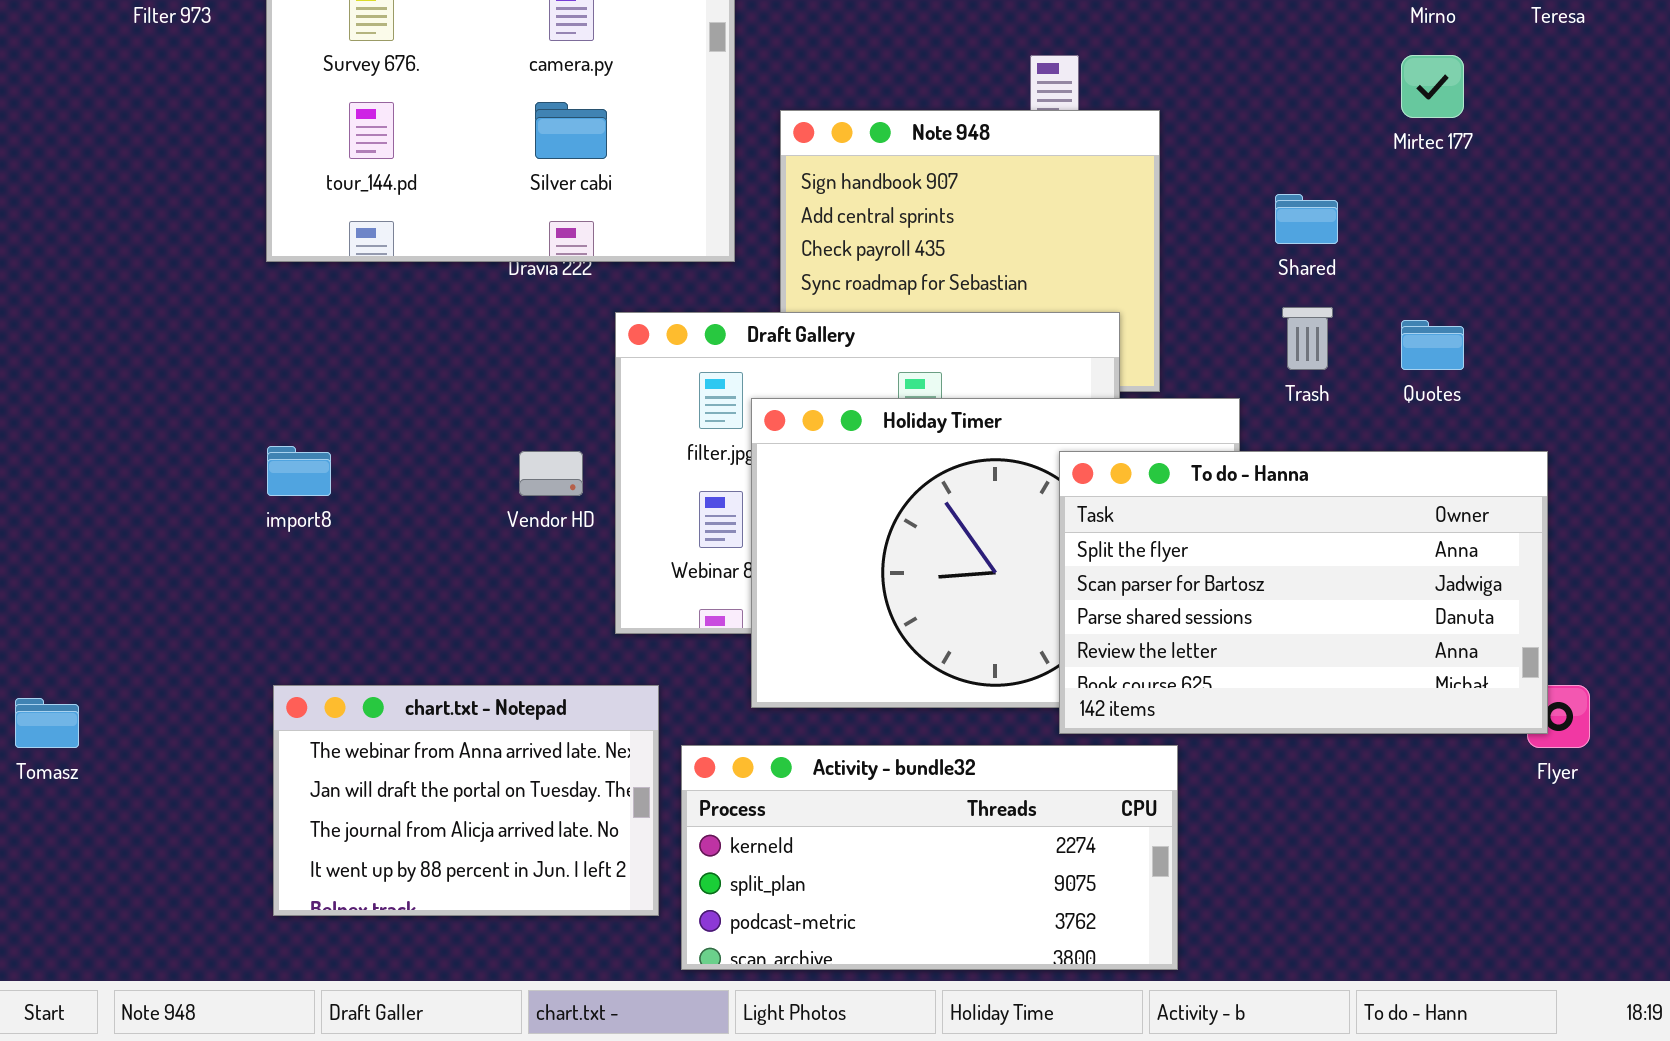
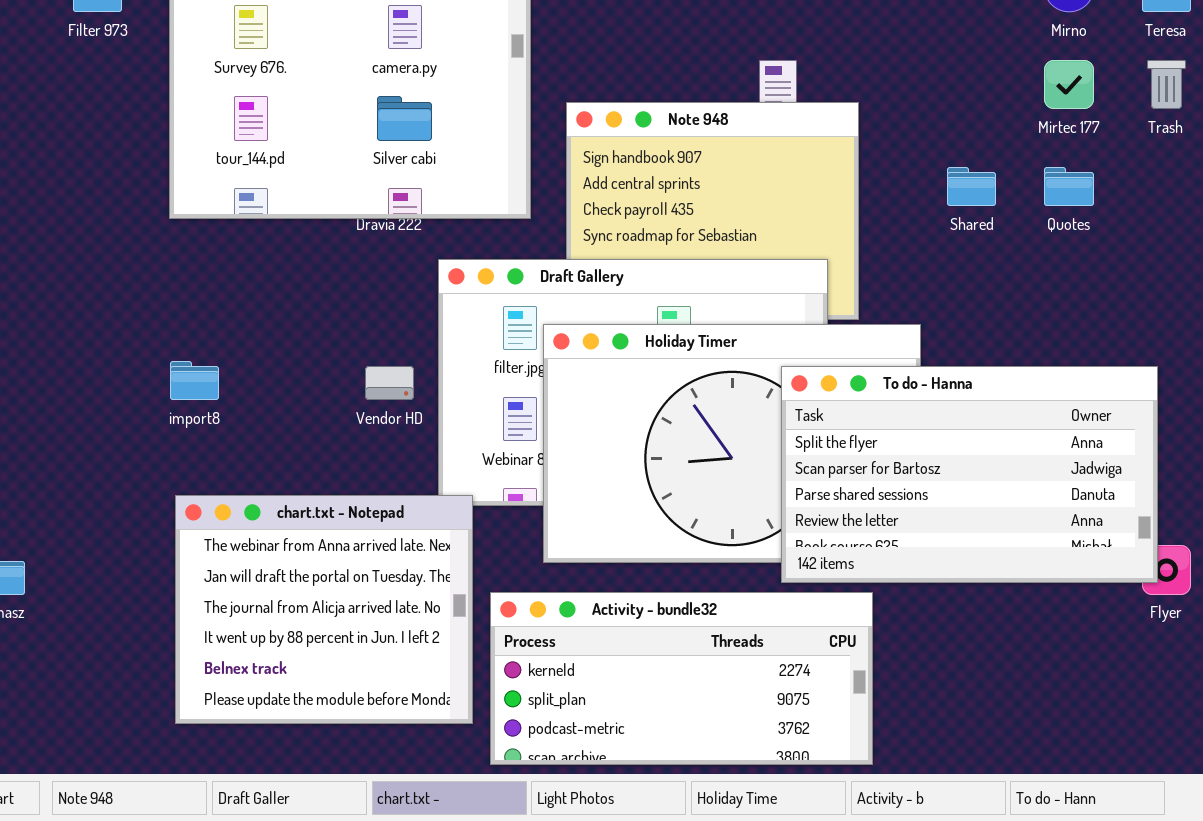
Trash: [1282,307,1333,370] -> [1147,60,1186,109], moved
Quotes: [1401,320,1464,370] -> [1044,167,1094,206], moved
chart.txt - Notepad: [273,685,659,916] -> [175,495,473,724], resized

